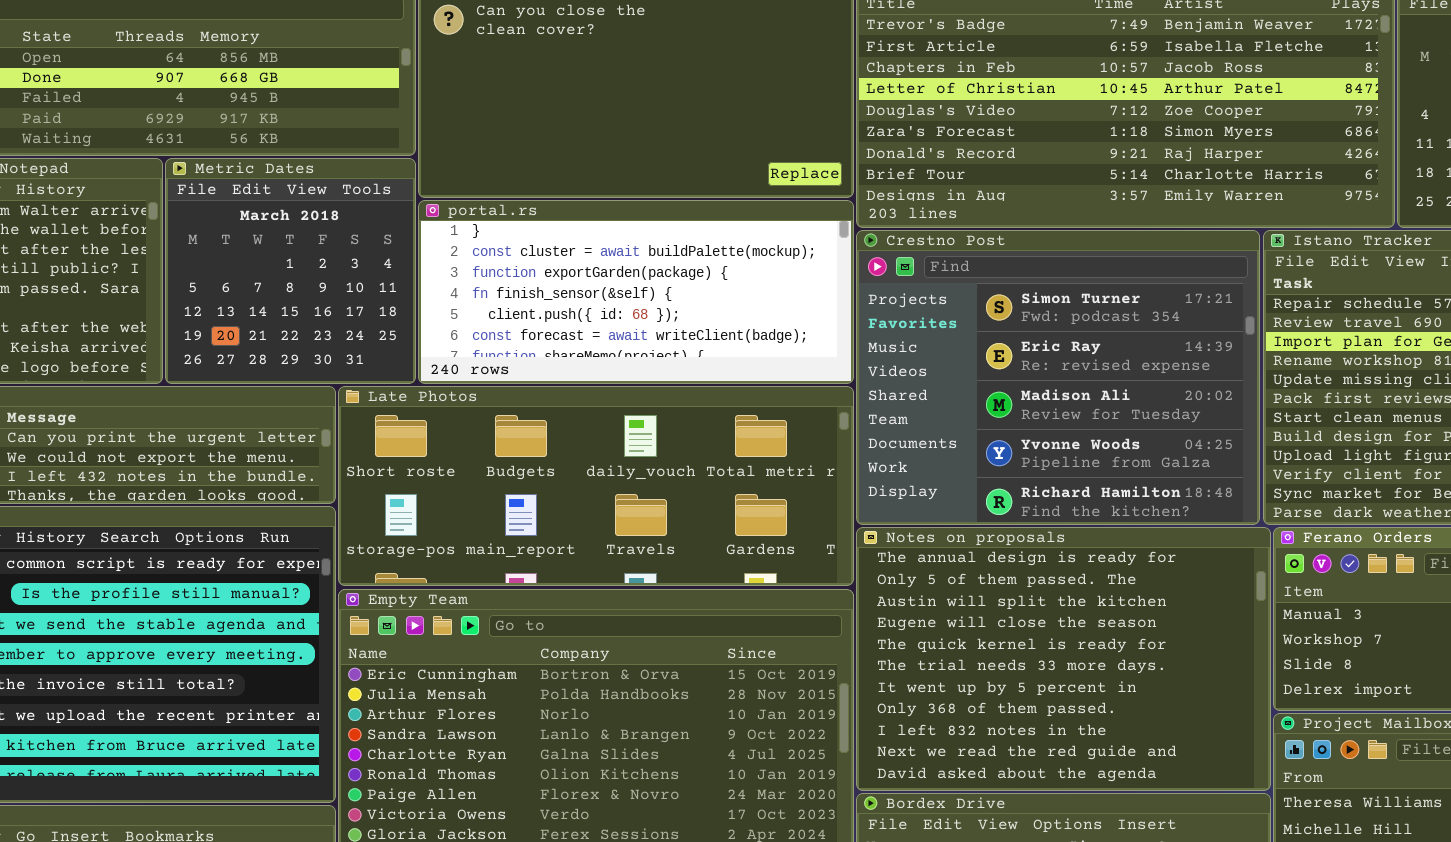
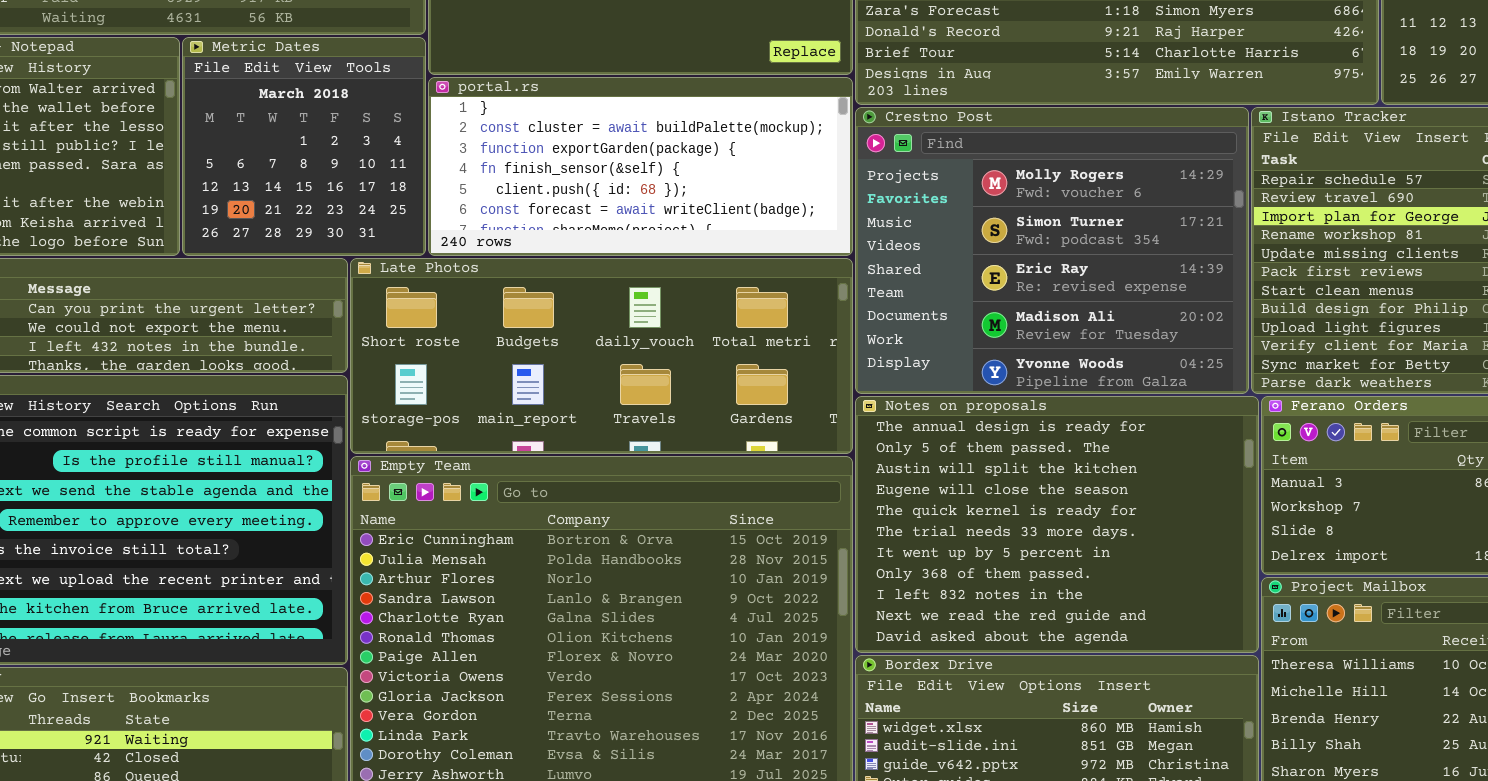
Crestno Post: [856,230,1260,525] -> [855,107,1249,394], scrolled up 1 row

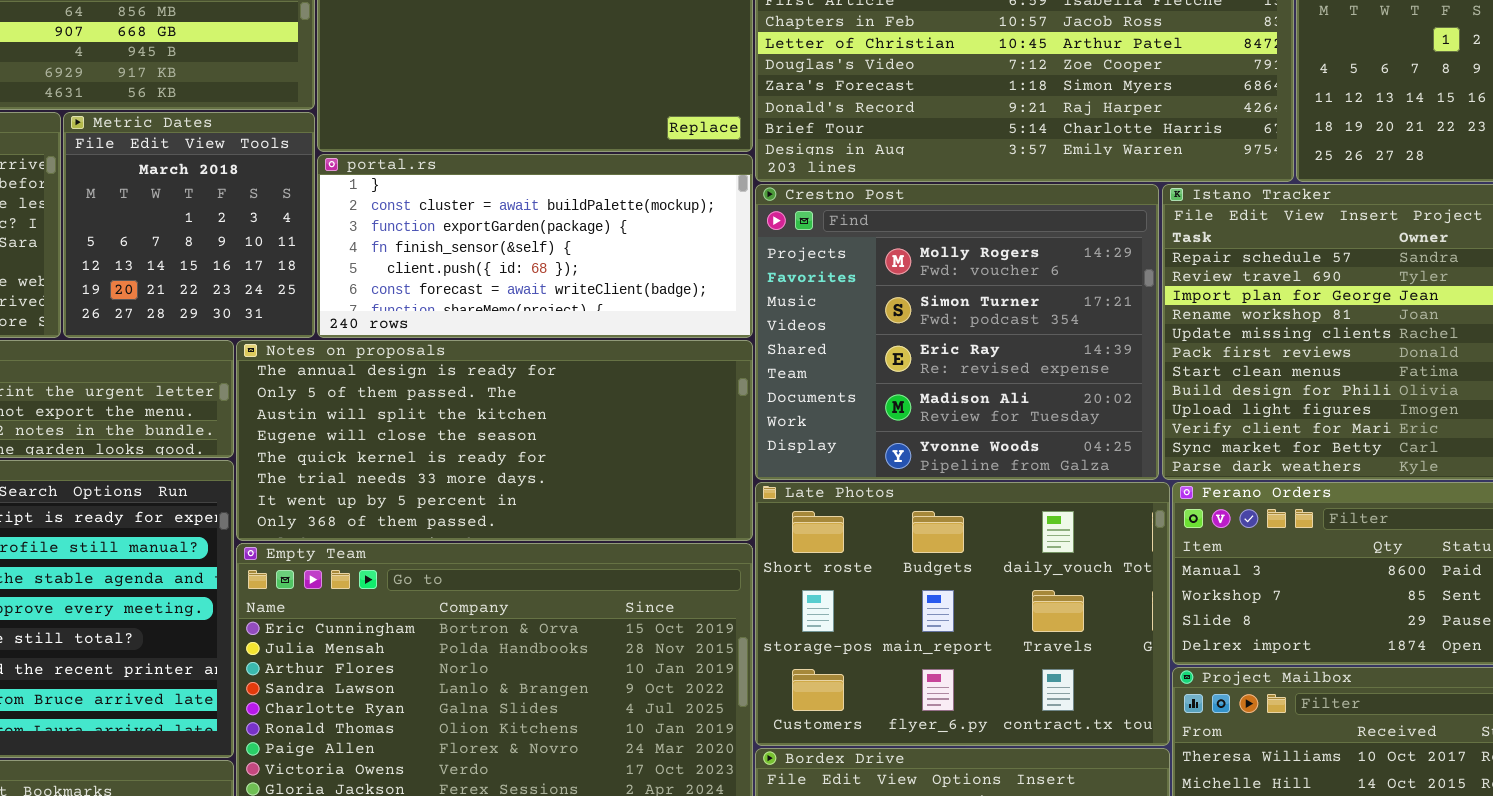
Late Photos: [350,258,853,454] -> [755,482,1170,746], moved, resized
Notes on proposals: [855,396,1259,653] -> [236,340,753,541], moved, resized

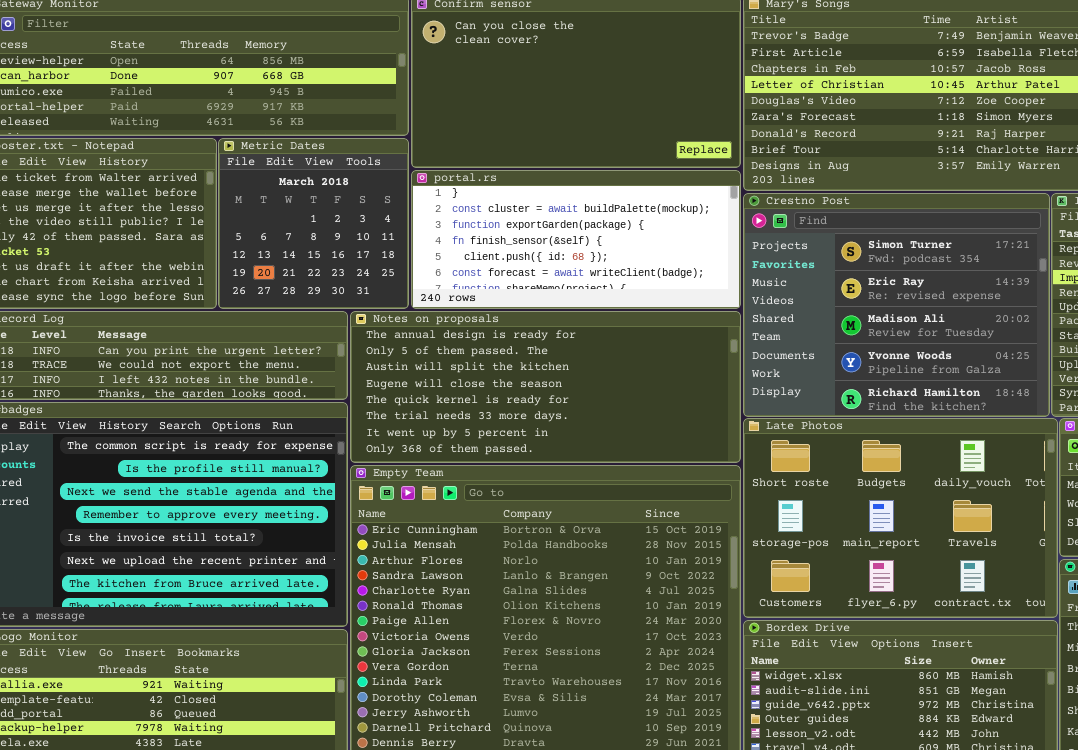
Crestno Post: [755,184,1159,480] -> [743,193,1050,417], scrolled down 1 row

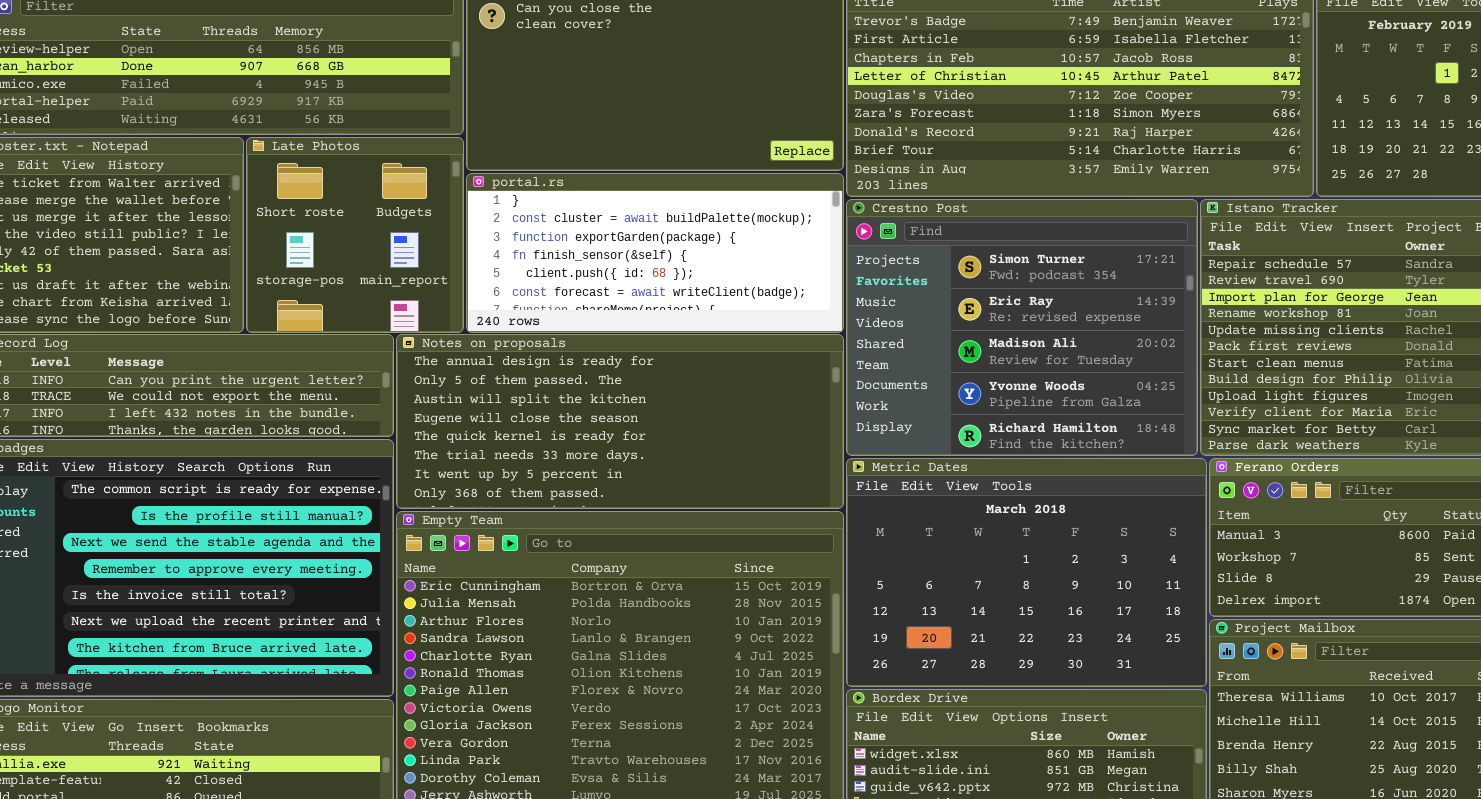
Metric Dates: [218,138,409,309] -> [846,458,1207,687], moved, resized
Late Photos: [743,418,1058,618] -> [246,137,464,333], moved, resized

